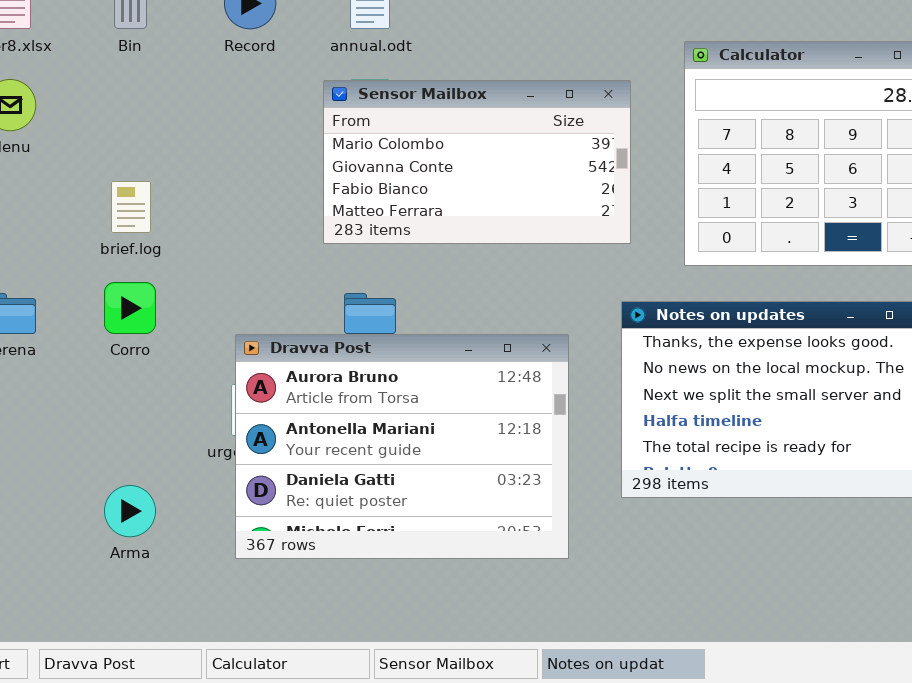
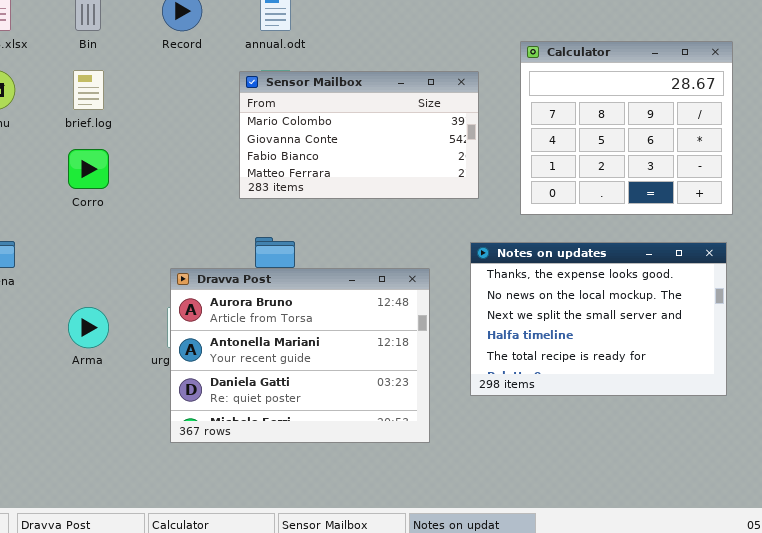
brief.log: [111,181,151,233] -> [73,70,104,110], moved
Corro: [104,282,156,334] -> [68,149,109,189], moved
Arma: [104,485,156,537] -> [68,307,109,348], moved

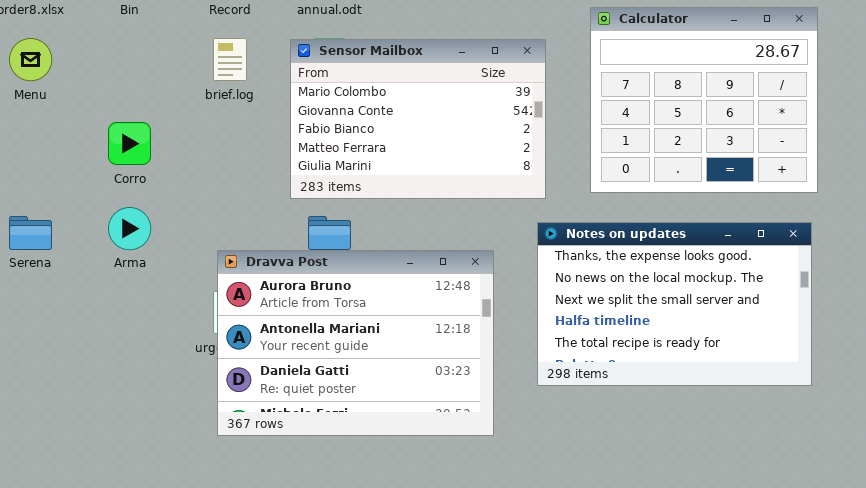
brief.log: [73,70,104,110] -> [213,38,247,81], moved
Sensor Mailbox: [239,71,479,199] -> [290,39,546,199], resized
Arma: [68,307,109,348] -> [108,207,151,250], moved

